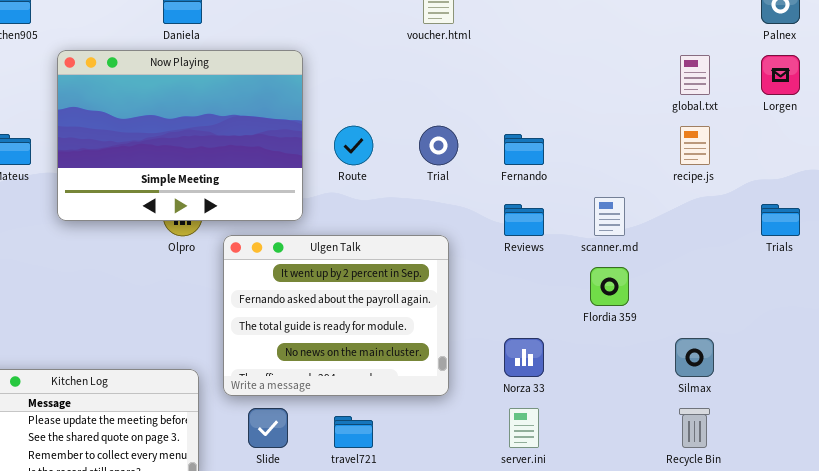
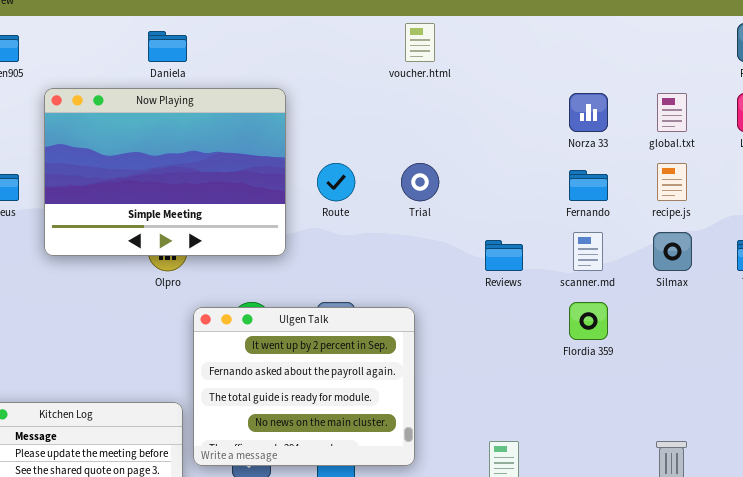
Fernando: [504,134,544,165] -> [569,170,608,201], moved
Ulgen Talk: [223,235,449,396] -> [193,307,415,466], moved
Norza 33: [504,338,544,377] -> [569,93,608,132], moved
Silmax: [675,338,714,377] -> [653,232,692,271], moved

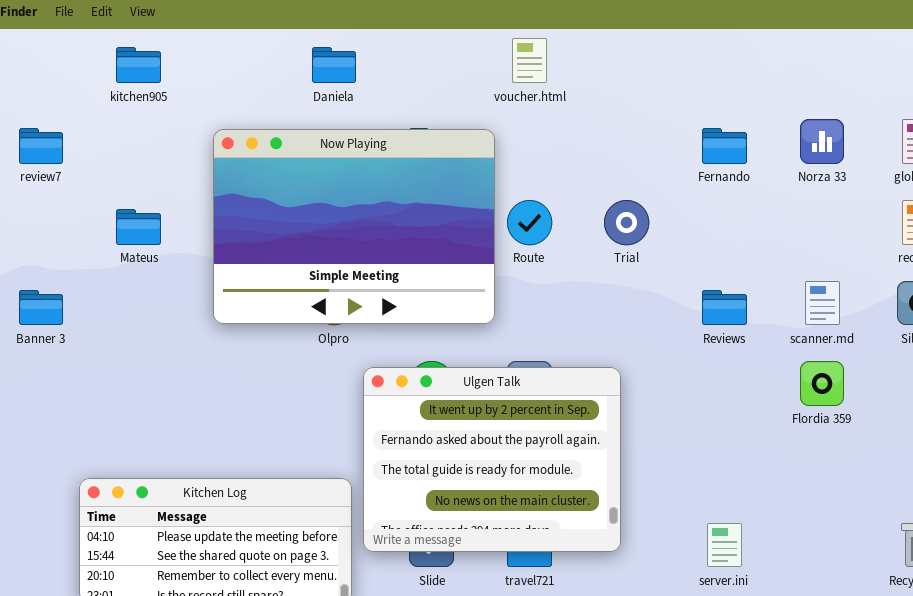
voucher.html: [405,23,435,62] -> [512,38,547,83], moved
Now Playing: [44,88,286,256] -> [213,129,495,324], moved
Fernando: [569,170,608,201] -> [702,128,747,164], moved

